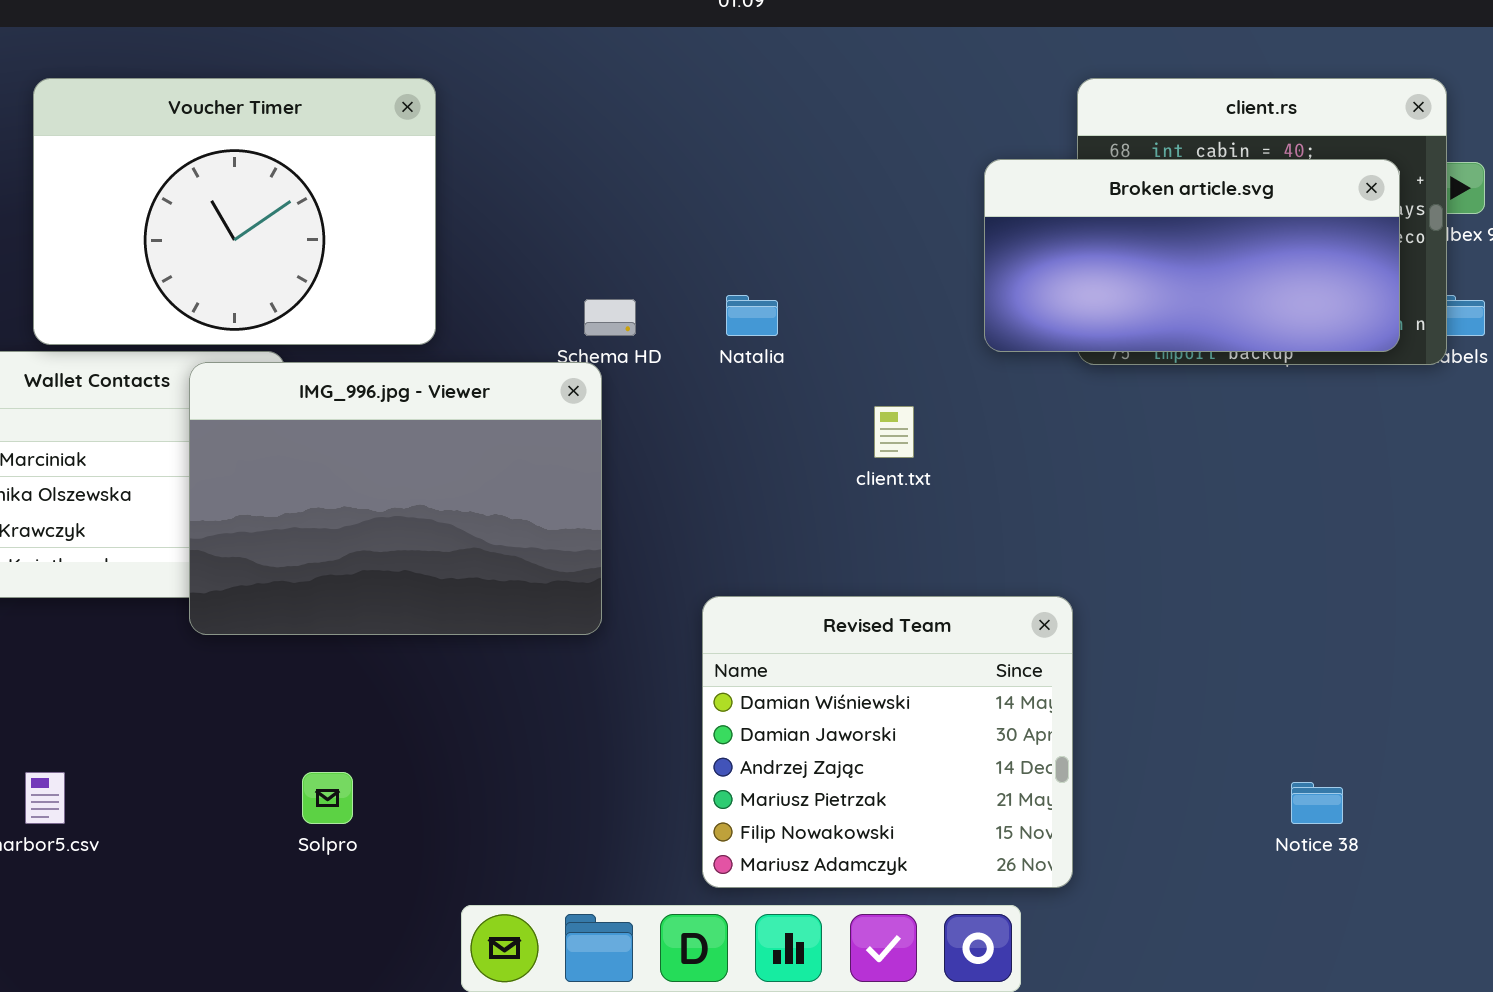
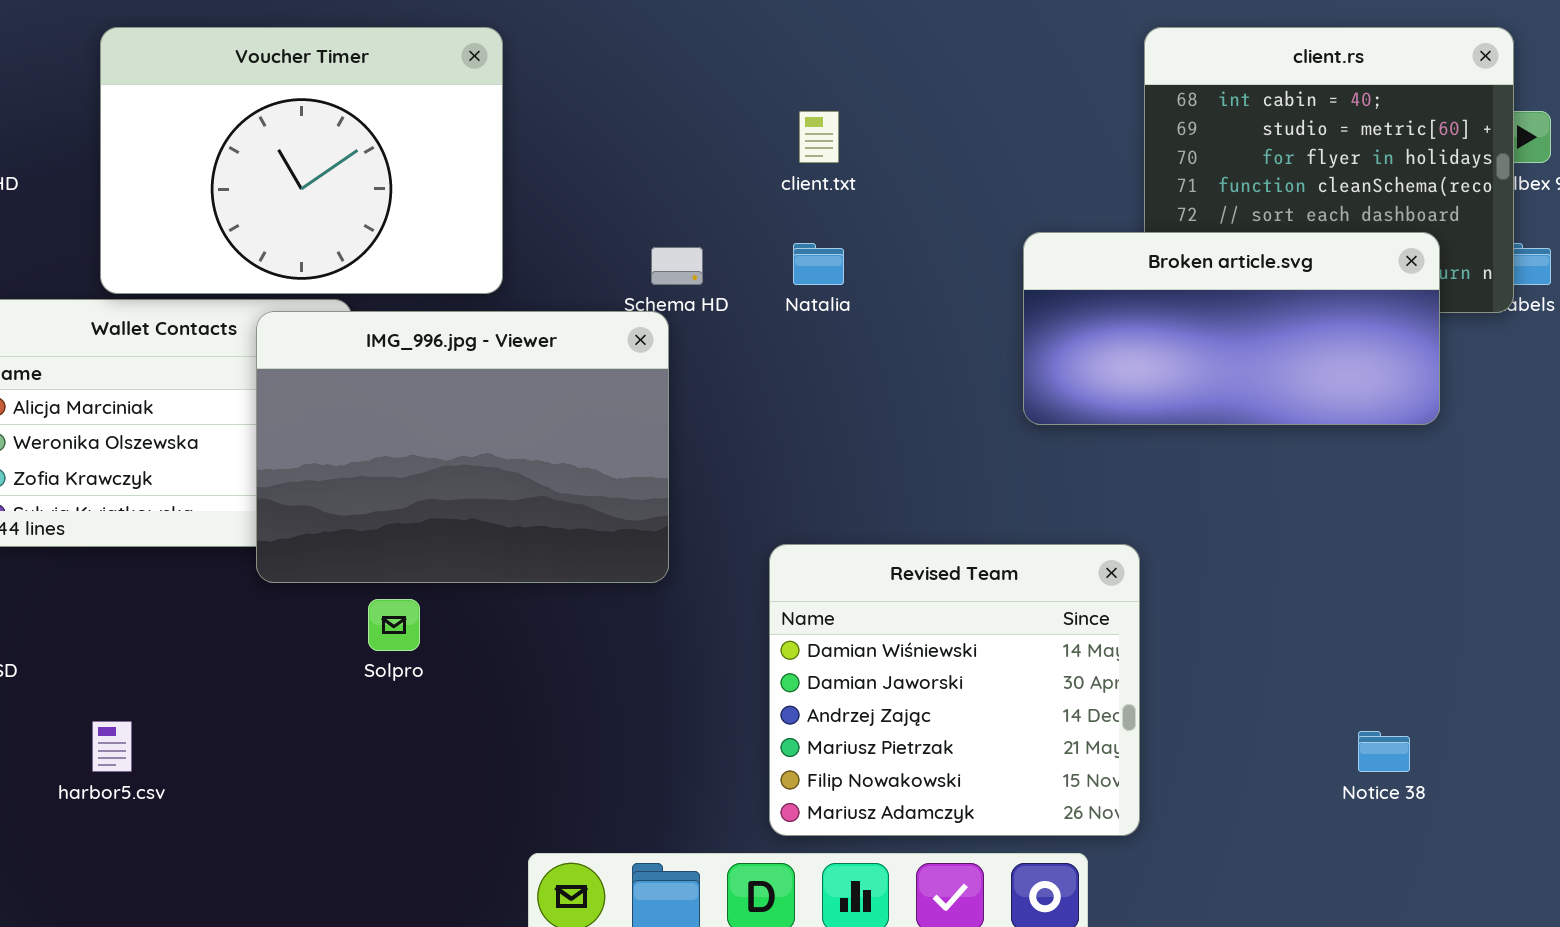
Broken article.svg: [984,159,1400,352] -> [1023,232,1440,425], moved
client.txt: [874,406,914,458] -> [799,111,839,163], moved
Solpro: [302,772,353,824] -> [368,599,420,651], moved

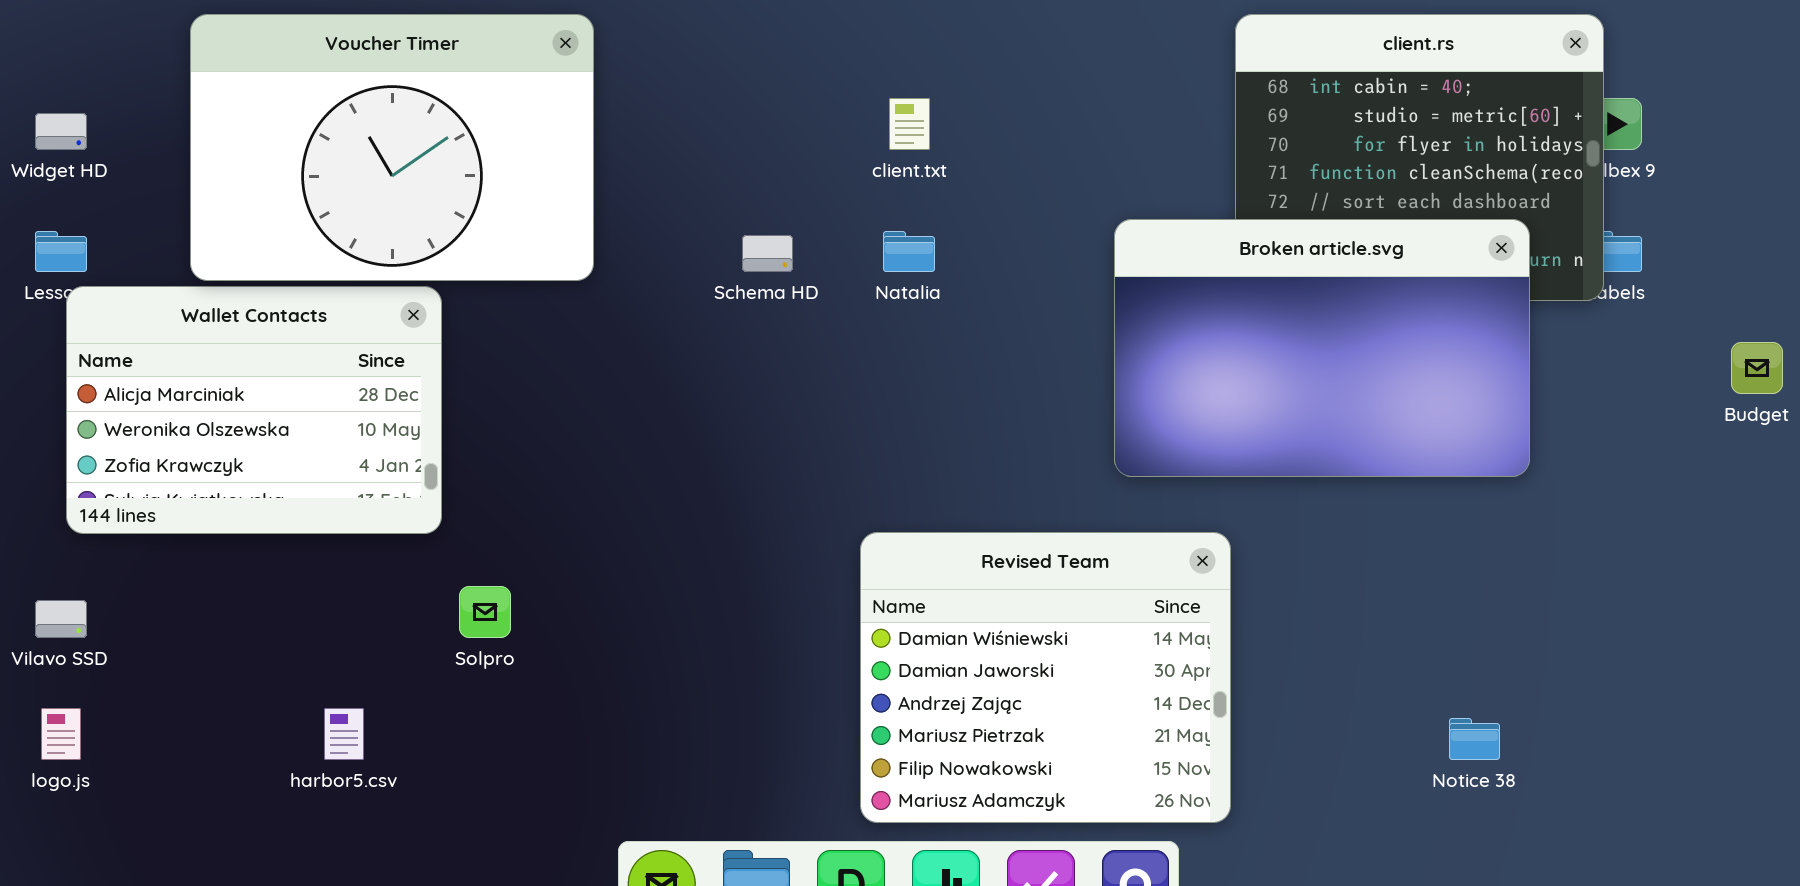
Broken article.svg: [1023,232,1440,425] -> [1114,219,1530,477], resized
IMG_996.jpg - Viewer: [256,311,669,583] -> none, closed
harbor5.csv: [92,721,132,772] -> [324,708,364,760], moved

